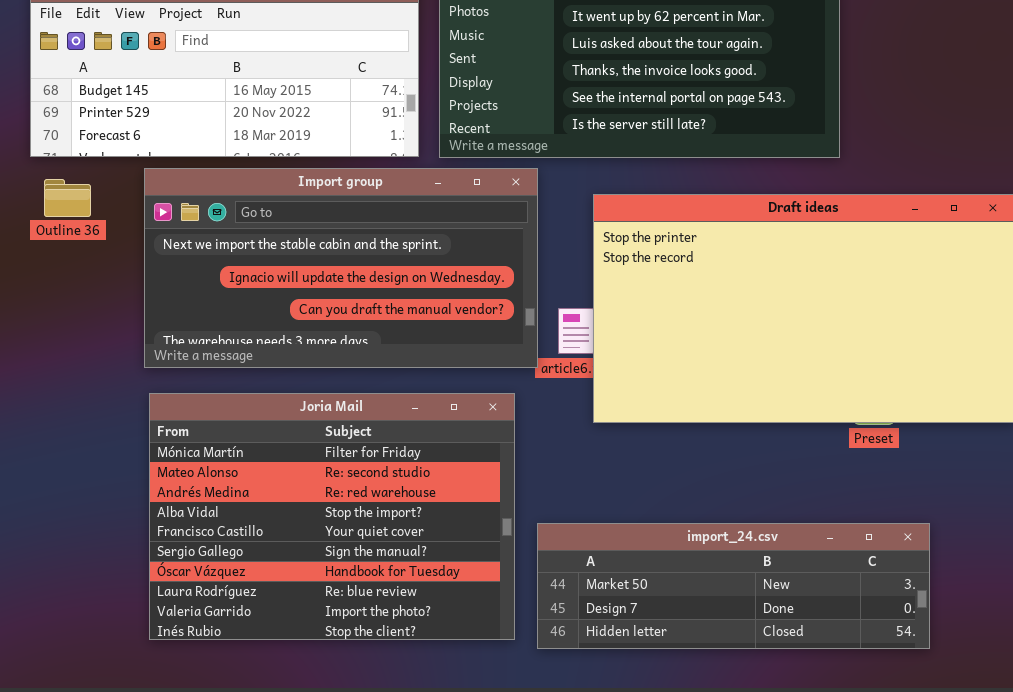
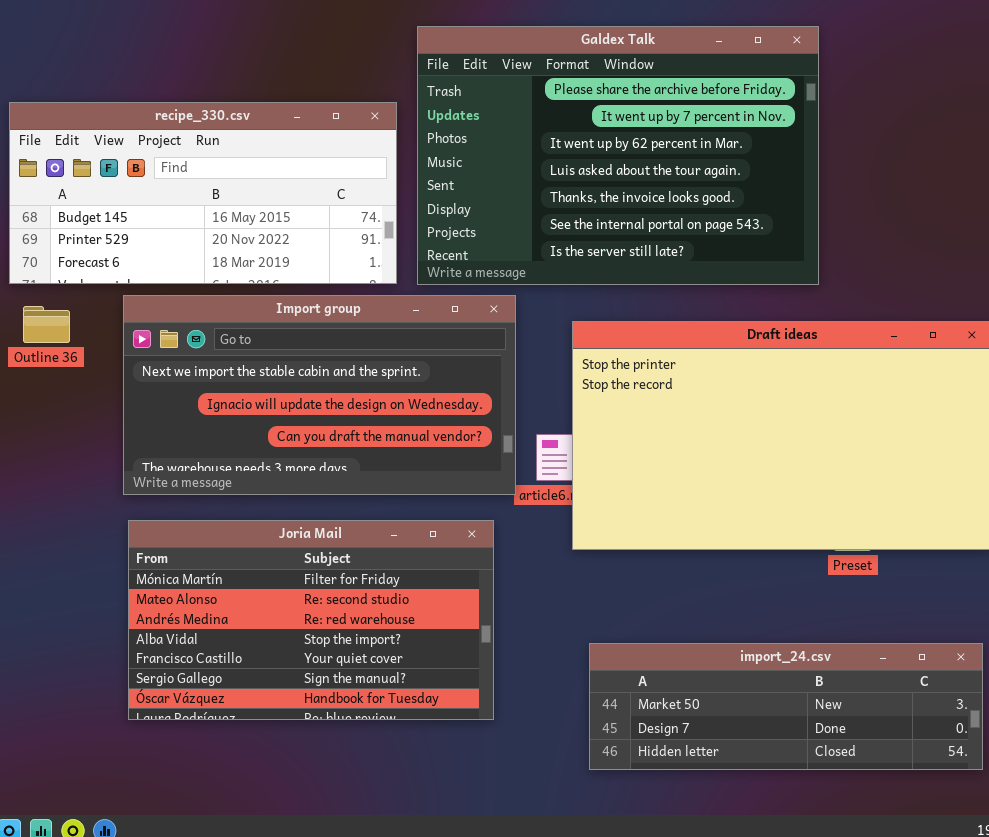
Joria Mail: [149,393,515,640] -> [128,520,494,720], resized
import_24.csv: [537,523,930,649] -> [589,643,983,770], moved

